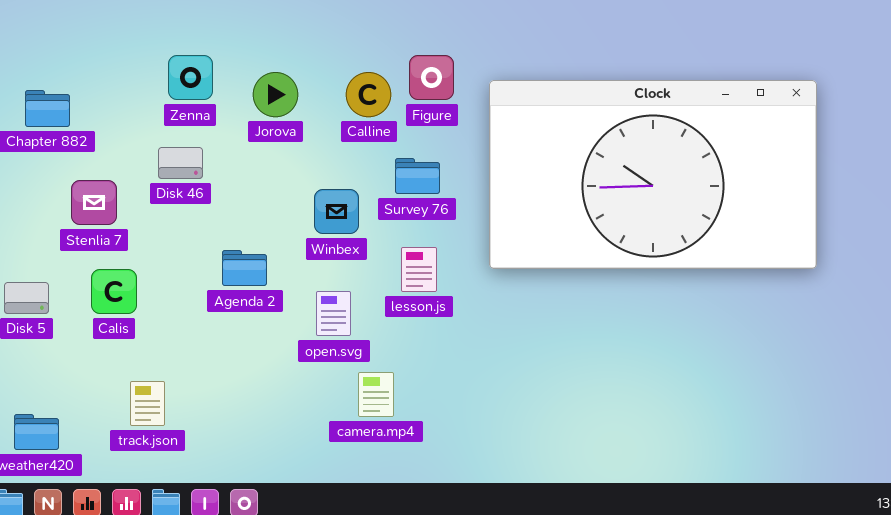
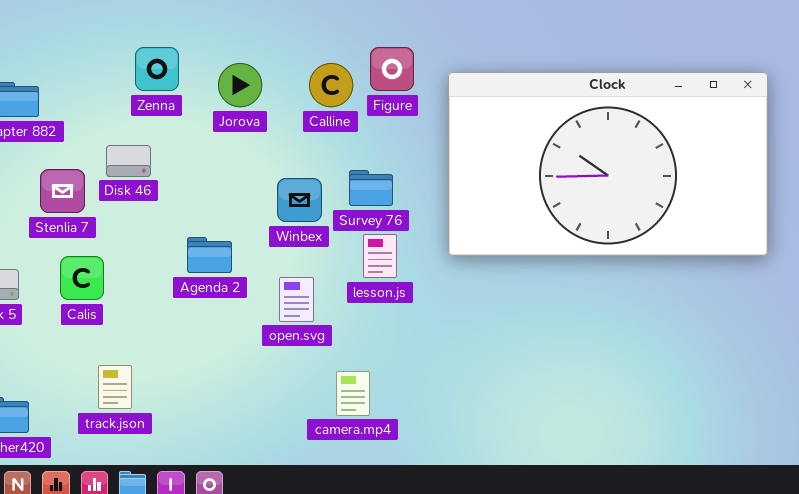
Disk 46: [158,147,203,179] -> [106,145,151,177], moved
Survey 76: [395,158,440,194] -> [349,170,393,206], moved
camera.mp4: [358,372,394,417] -> [336,371,370,416], moved

